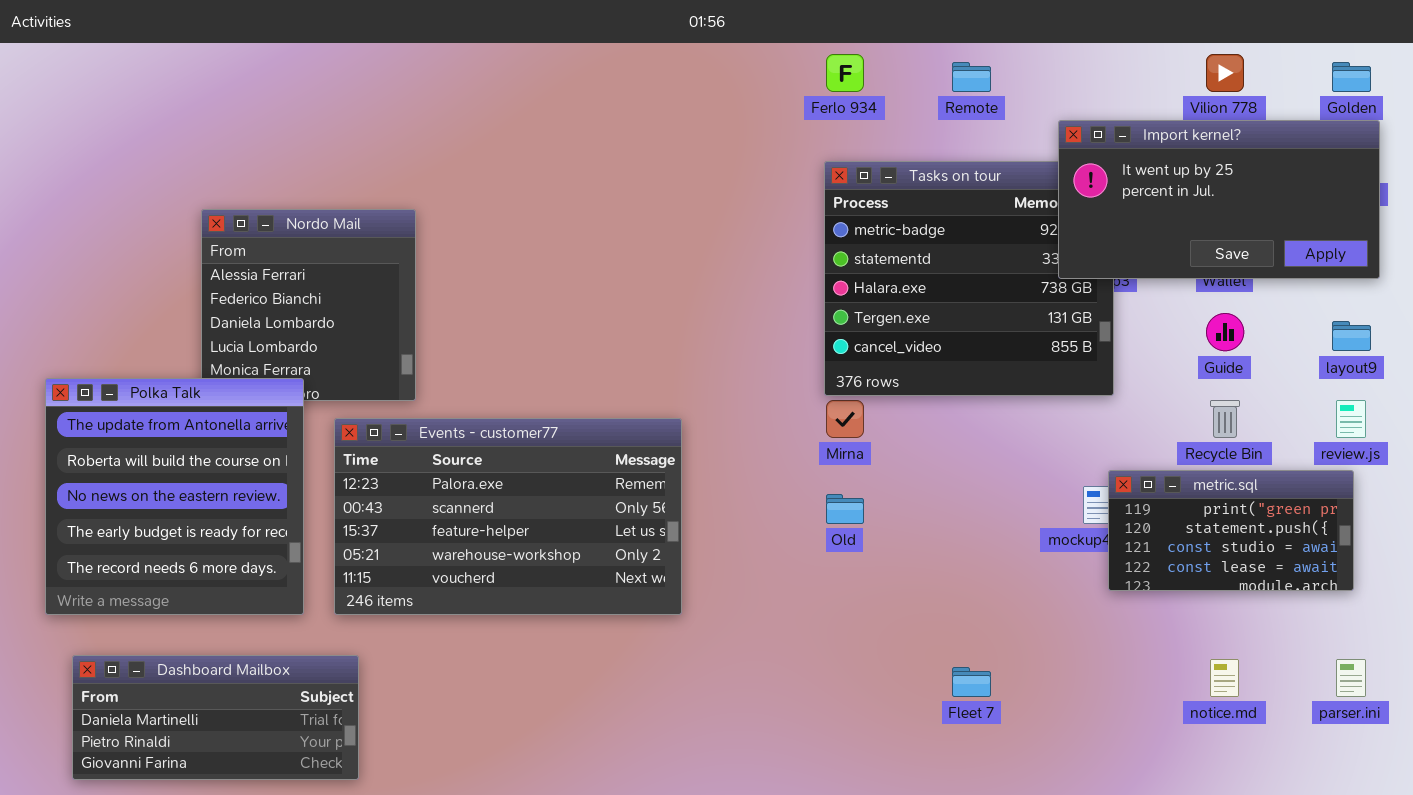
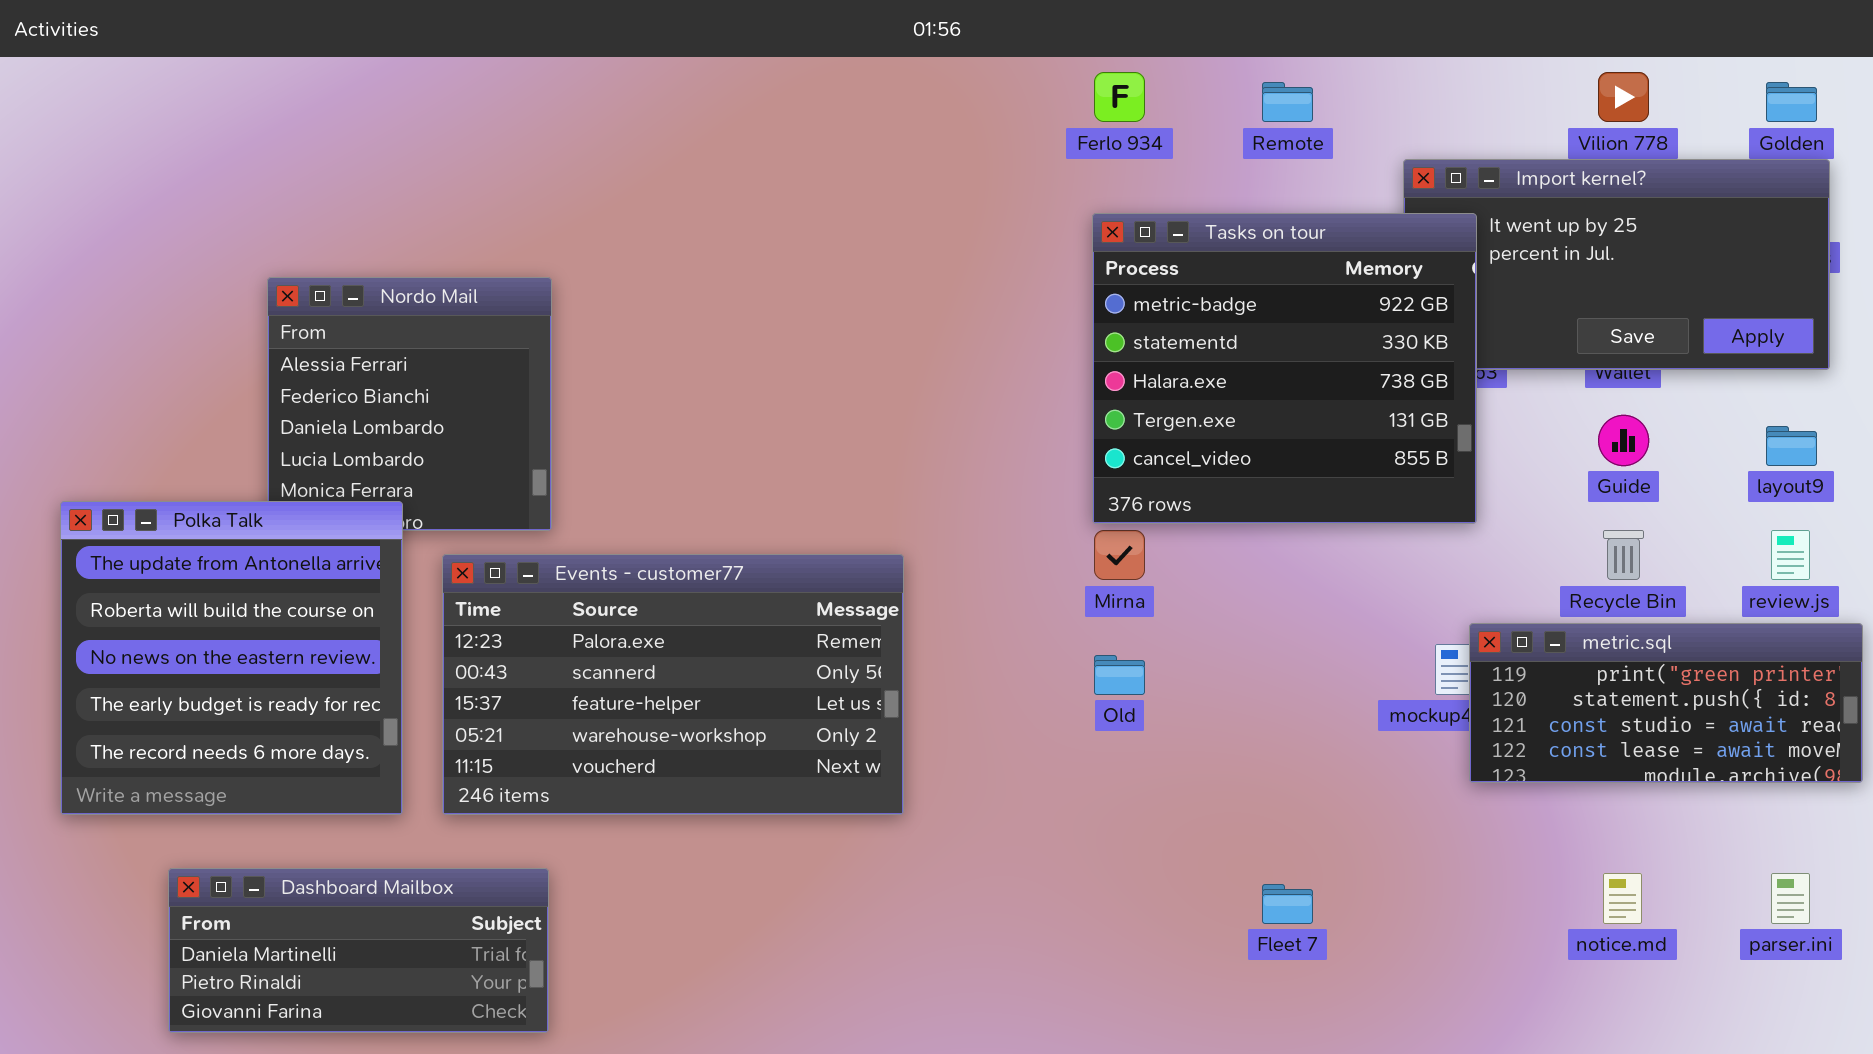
Tasks on tour: [824,161,1114,396] -> [1092,213,1477,524], raised
metric.sql: [1108,470,1354,591] -> [1469,623,1863,783], resized
Dashboard Mailbox: [72,655,359,780] -> [168,868,549,1033], moved

